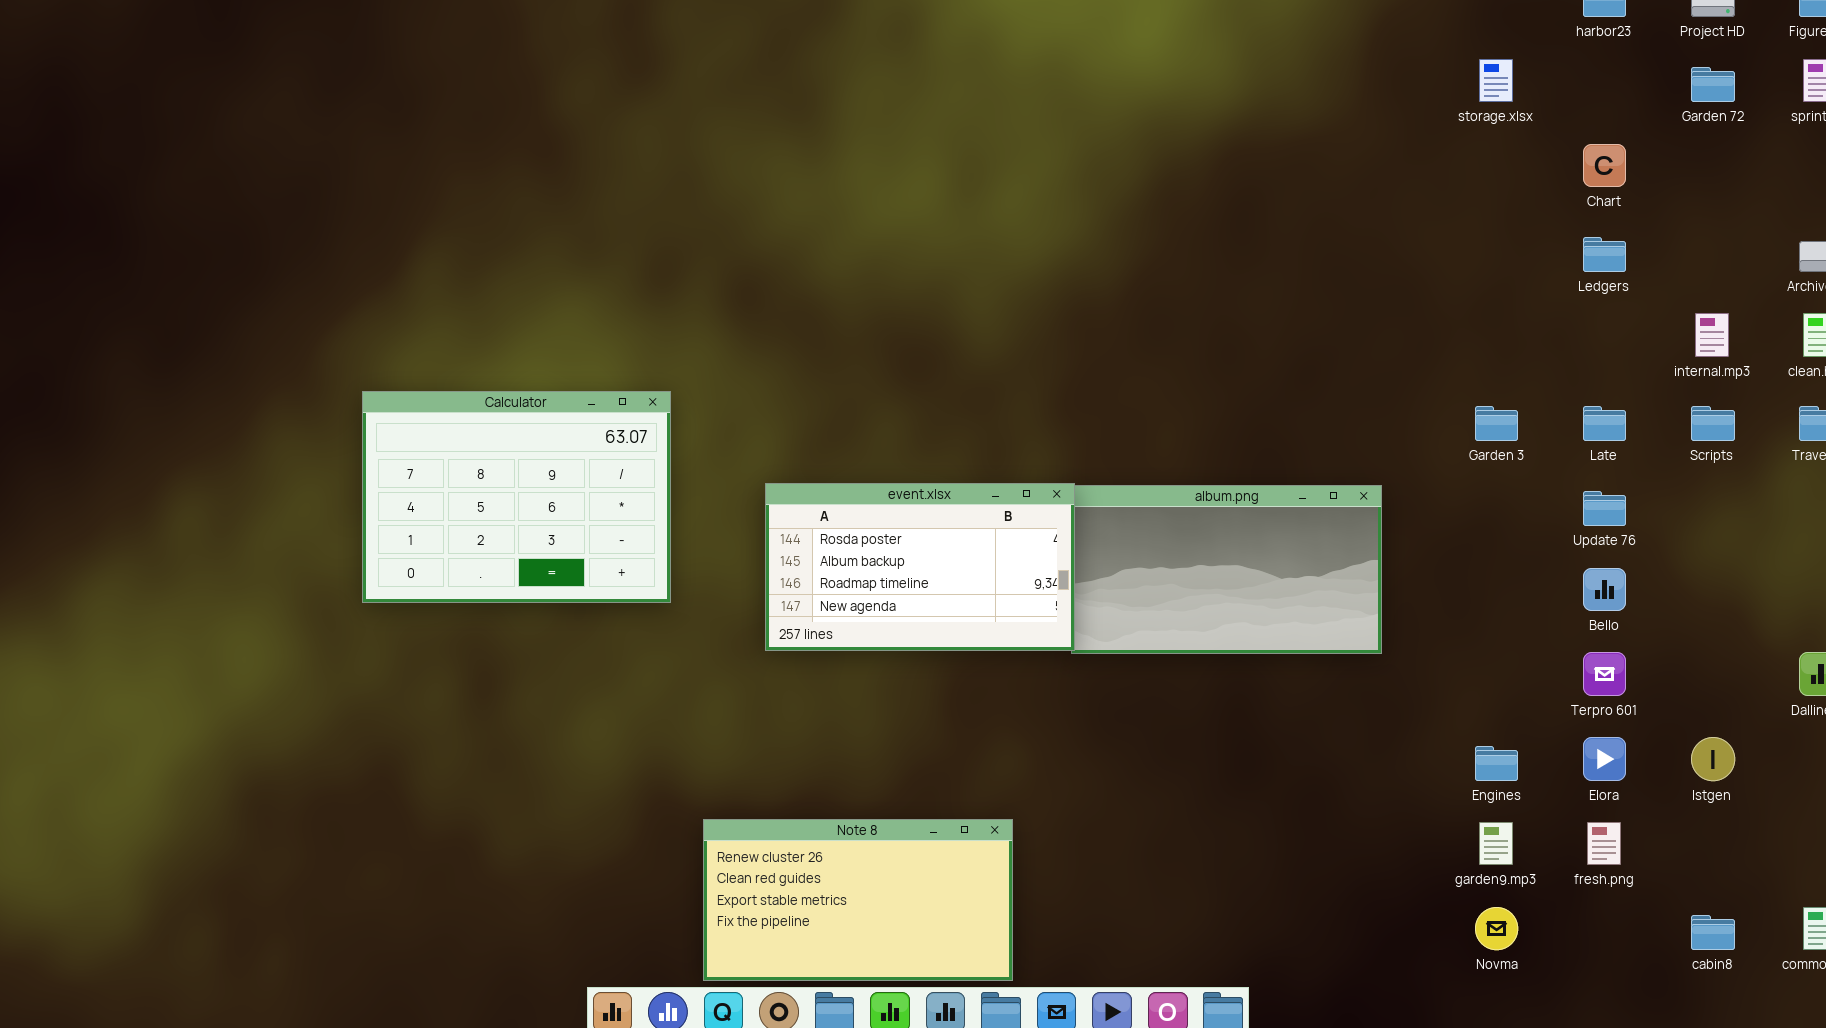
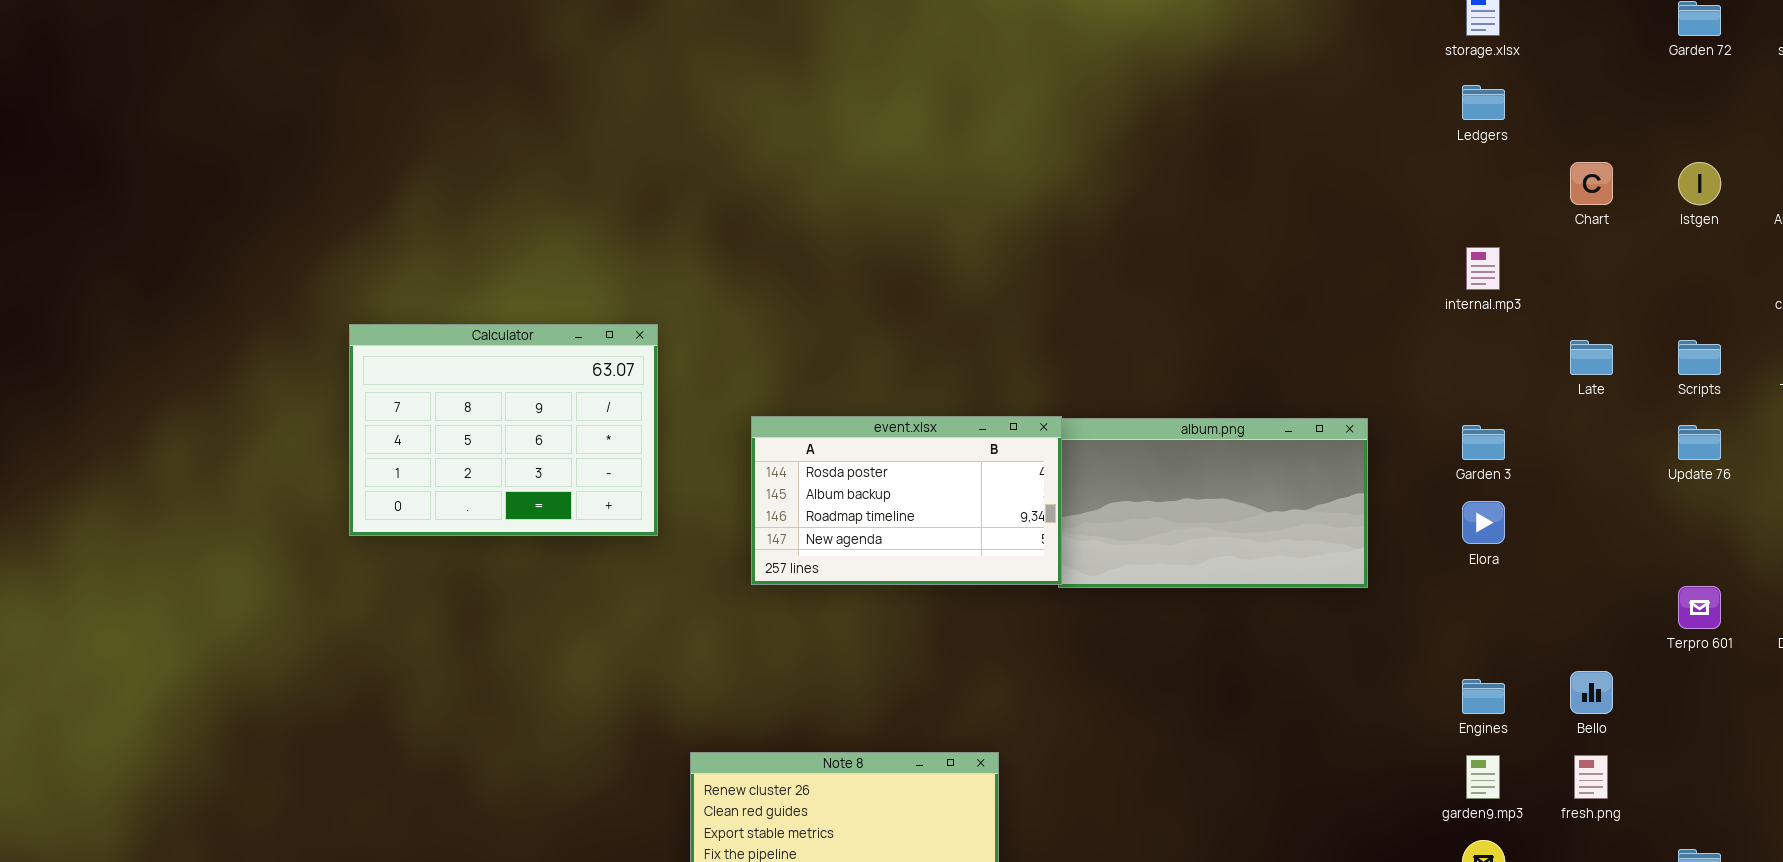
Chart: [1583,144,1626,187] -> [1570,162,1613,205], moved
Ledgers: [1583,237,1626,272] -> [1462,85,1505,120], moved
internal.mp3: [1695,313,1729,357] -> [1466,247,1500,290], moved
Garden 3: [1475,406,1518,441] -> [1462,425,1505,460], moved
Update 76: [1583,491,1626,526] -> [1678,425,1721,460], moved
Bello: [1583,568,1626,611] -> [1570,671,1613,714], moved
Terpro 601: [1583,652,1626,696] -> [1678,586,1721,629], moved
Elora: [1583,737,1626,781] -> [1462,501,1505,544], moved
Istgen: [1691,737,1735,781] -> [1678,162,1721,205], moved

